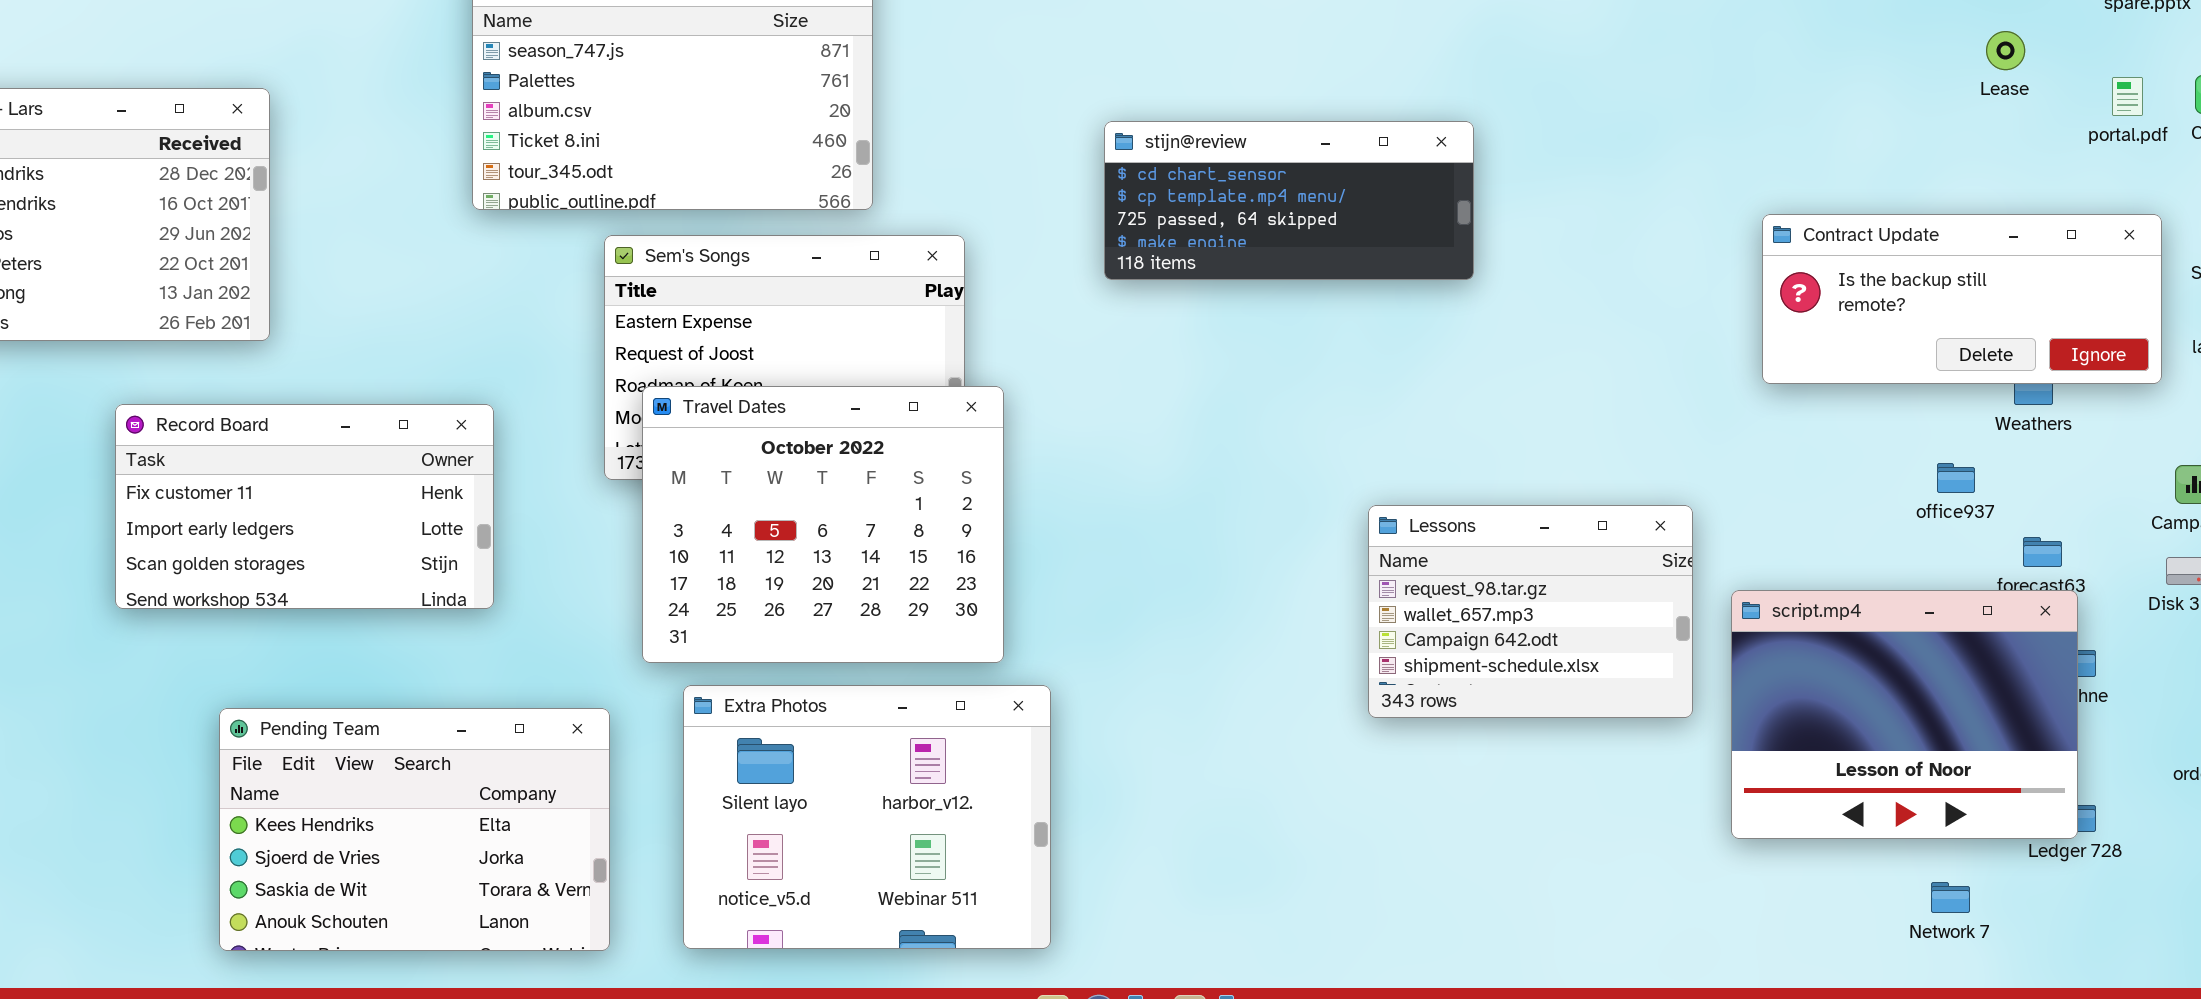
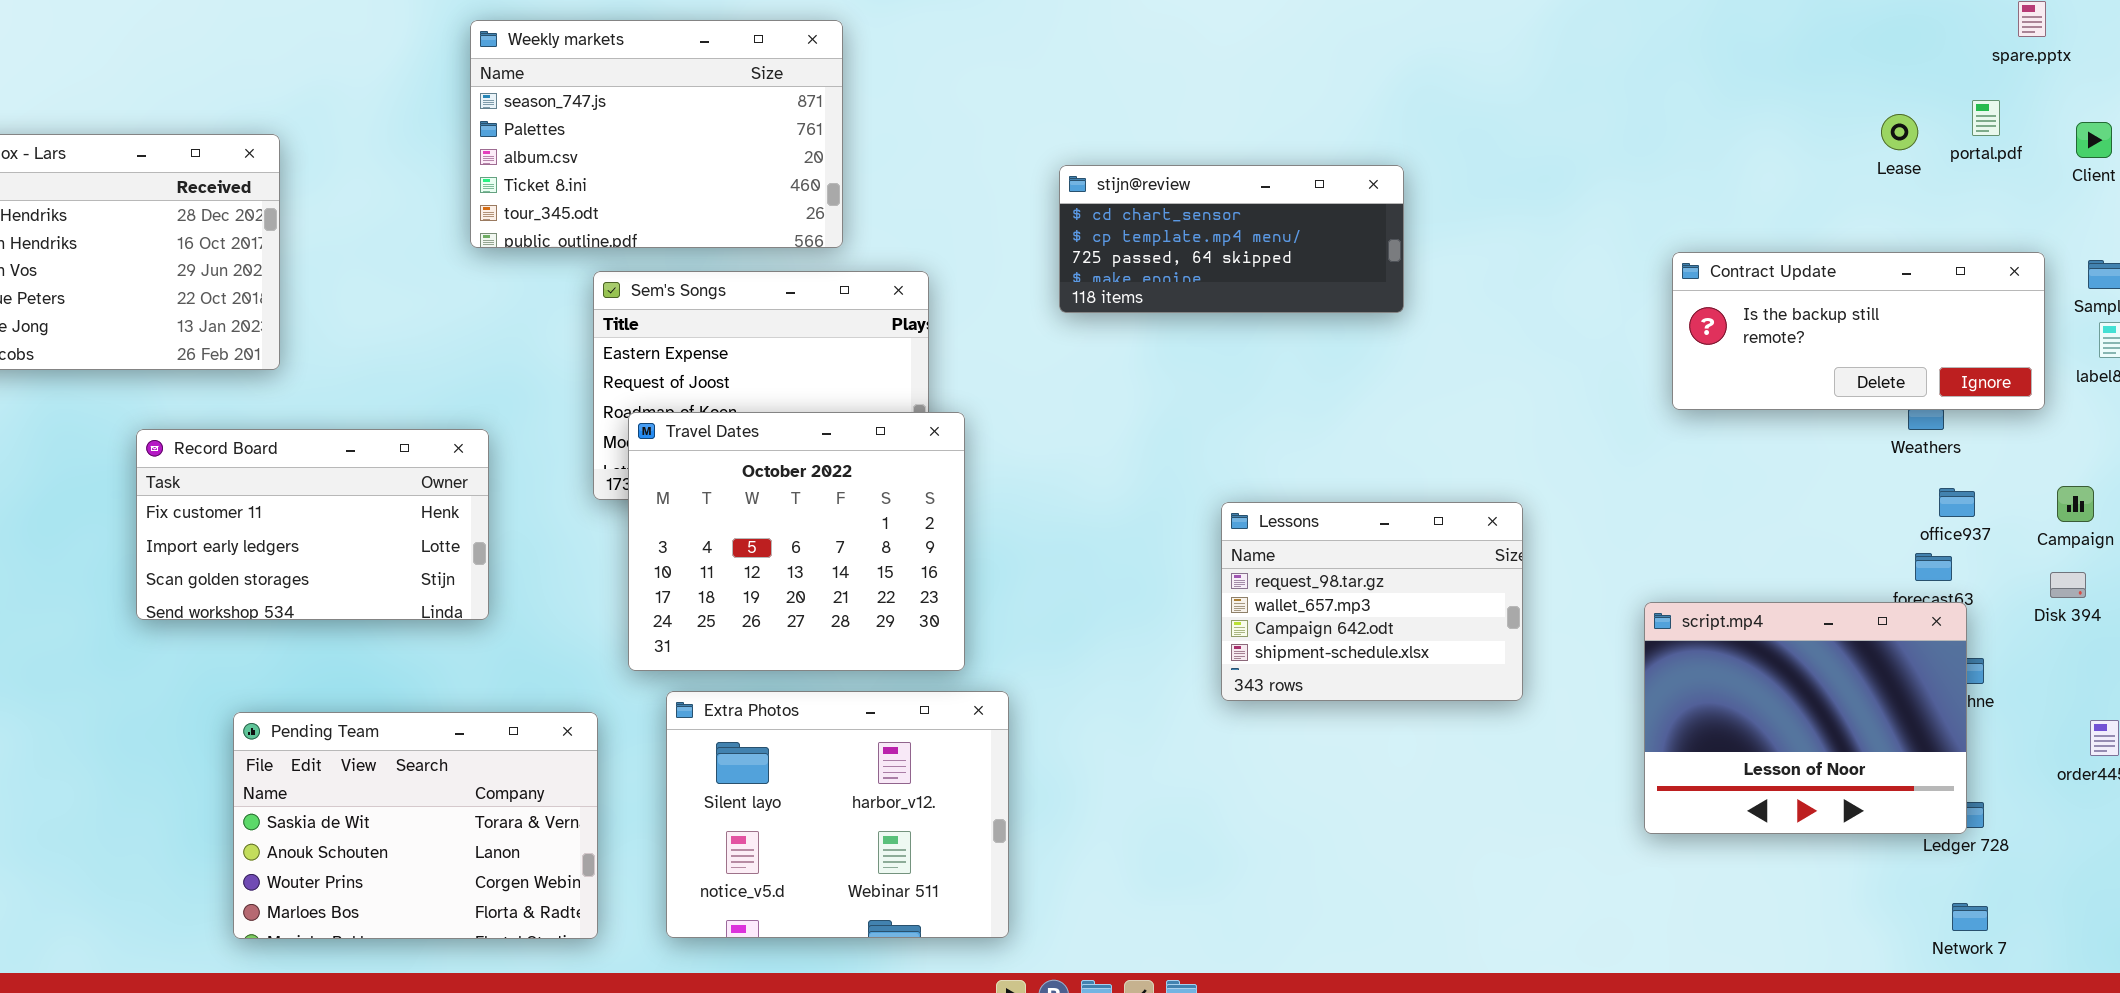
Lease: [1986,31,2025,70] -> [1881,114,1918,150], moved
portal.pdf: [2112,77,2143,116] -> [1972,100,2000,136], moved
office937: [1937,463,1975,493] -> [1939,488,1975,517], moved
Lessons: [1368,505,1693,718] -> [1221,502,1523,701], moved
Pending Team: [219,708,610,951] -> [233,712,598,939], scrolled down 2 rows
Network 7: [1931,882,1970,913] -> [1952,903,1988,931], moved

